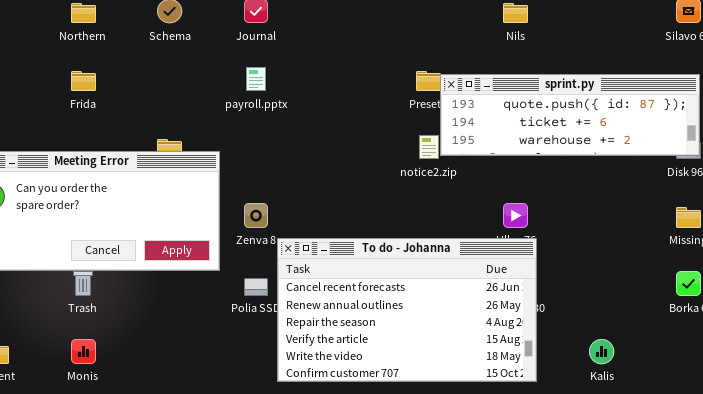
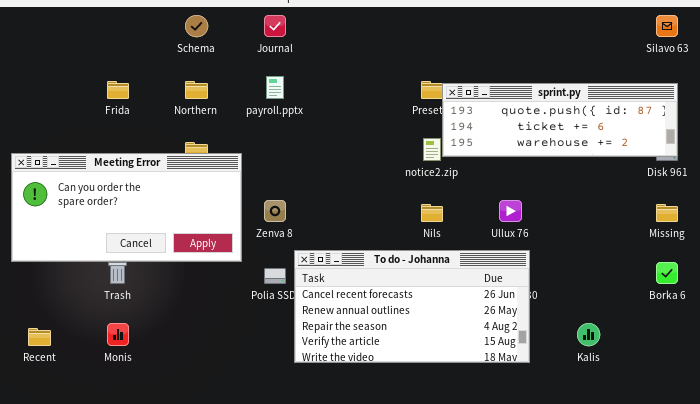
Northern: [71,3,96,23] -> [185,81,208,99], moved
Nils: [503,3,528,23] -> [421,204,443,222], moved
To do - Johanna: [277,238,537,382] -> [294,250,530,363], resized

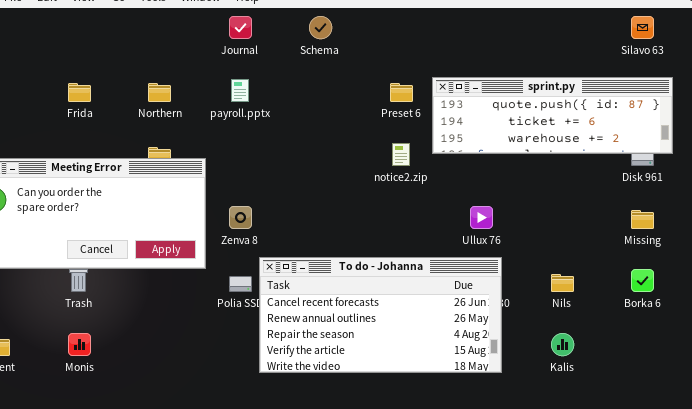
Schema: [185,15,208,37] -> [309,16,332,39], moved
sprint.py: [442,83,678,157] -> [432,77,673,154], moved
Nils: [421,204,443,222] -> [551,274,574,292], moved

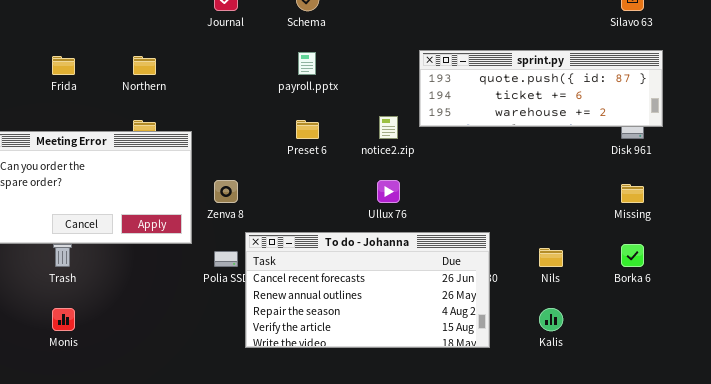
payroll.pptx: [231,79,249,102] -> [298,52,316,75], moved
Preset 6: [390,83,413,102] -> [296,120,319,139], moved
Ullux 76: [470,206,493,229] -> [377,180,400,203], moved

